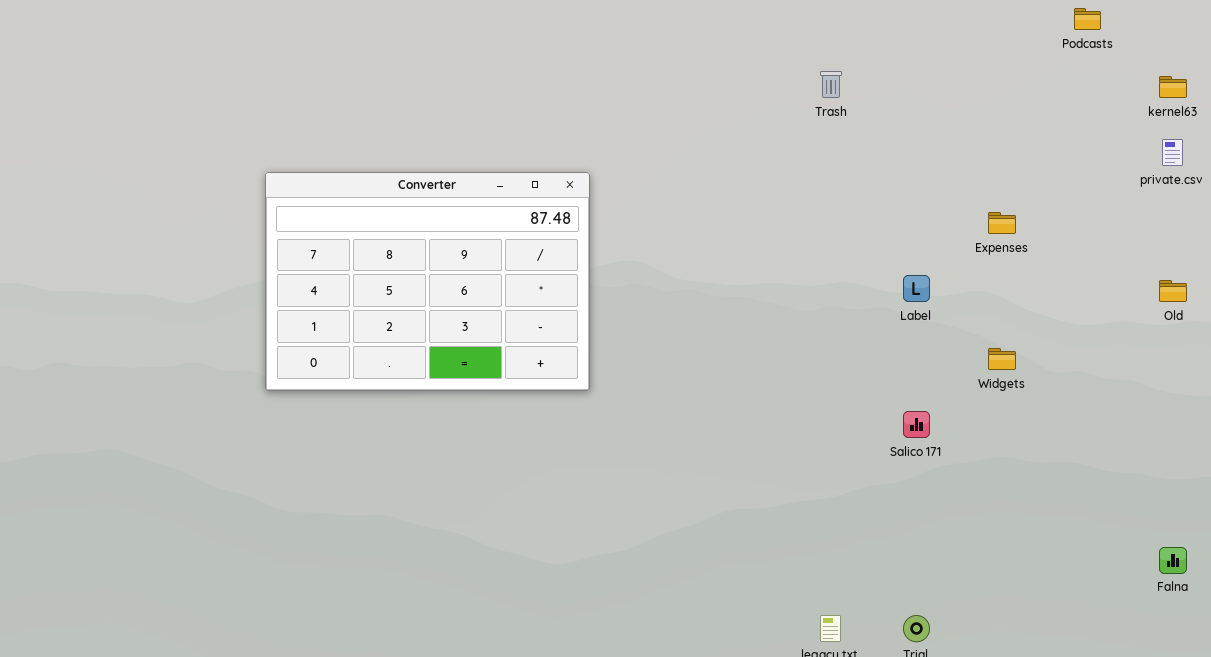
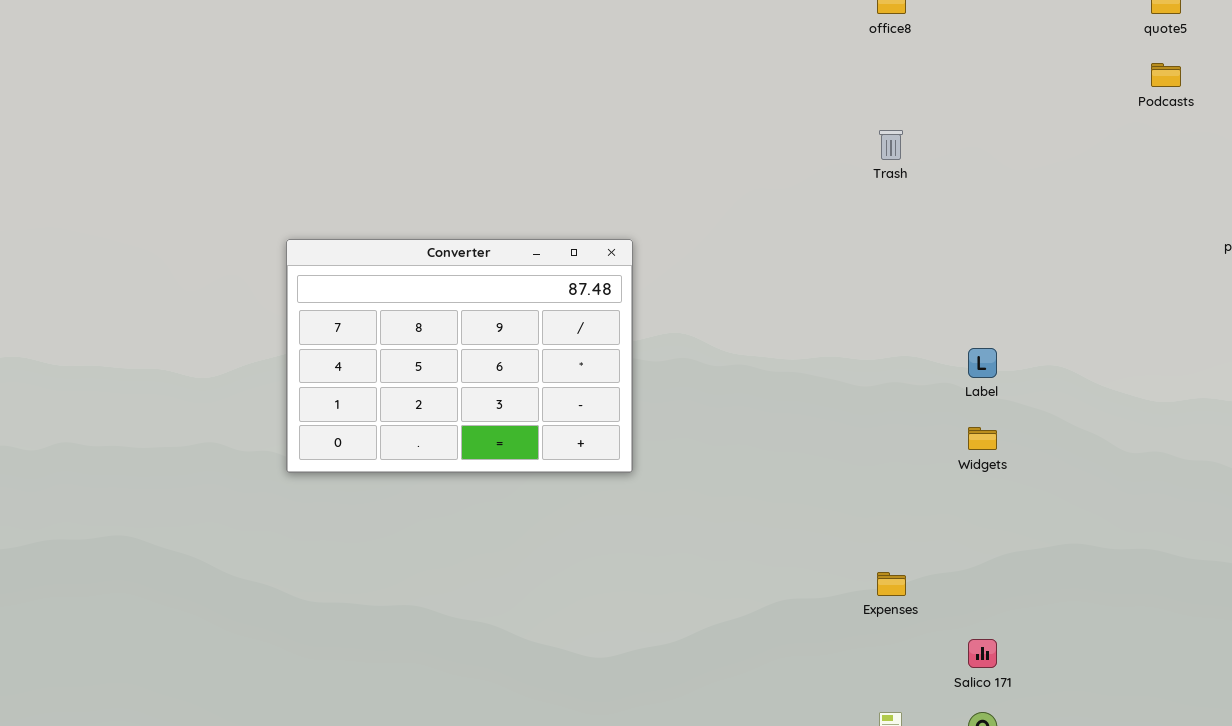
Expenses: [988,212,1016,234] -> [877,572,906,596], moved
Widgets: [988,348,1016,370] -> [968,427,997,450], moved
Salico 171: [903,411,930,438] -> [968,639,997,668], moved

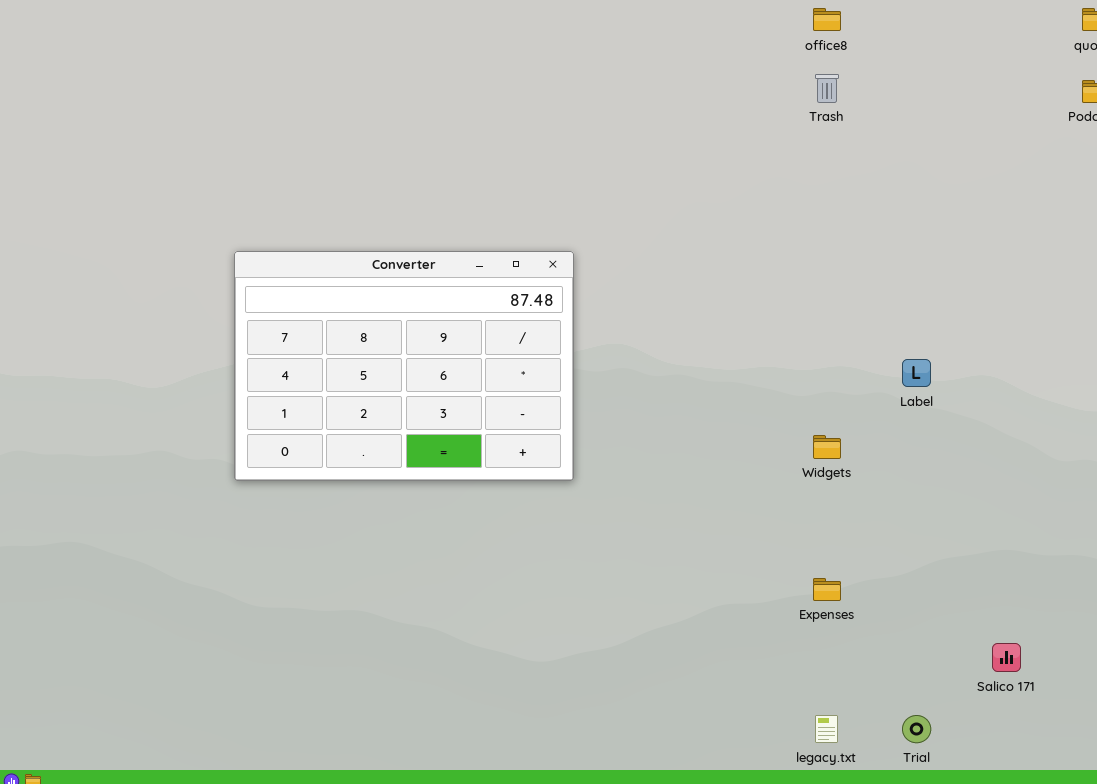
Trash: [879,130,903,160] -> [815,74,839,103], moved
Widgets: [968,427,997,450] -> [813,435,841,459], moved
Salico 171: [968,639,997,668] -> [992,643,1021,672], moved

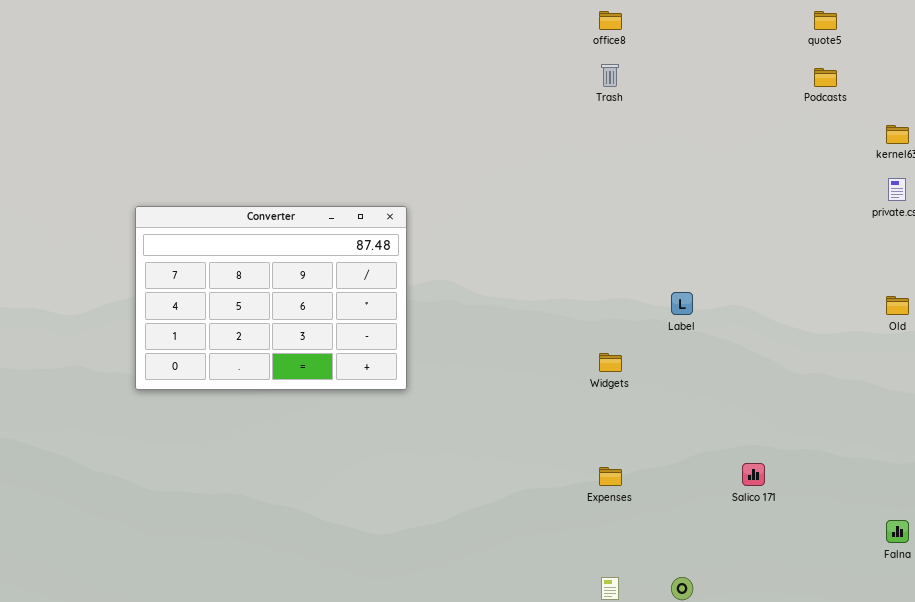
Salico 171: [992,643,1021,672] -> [742,463,765,486], moved

